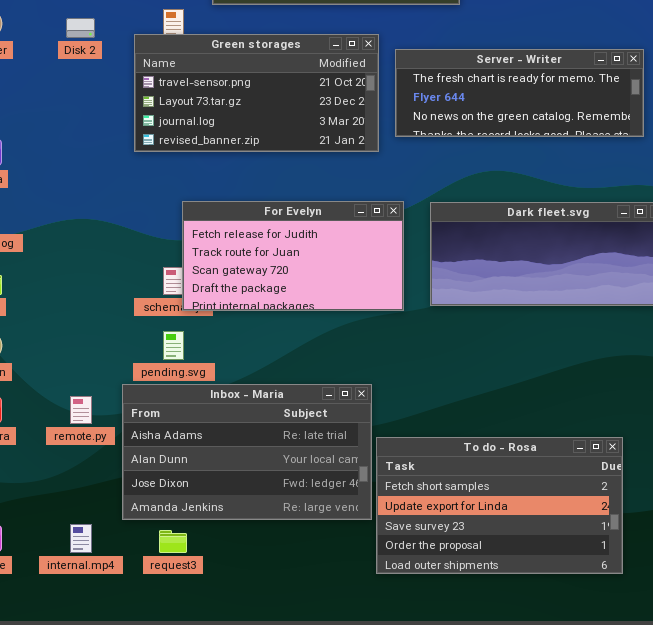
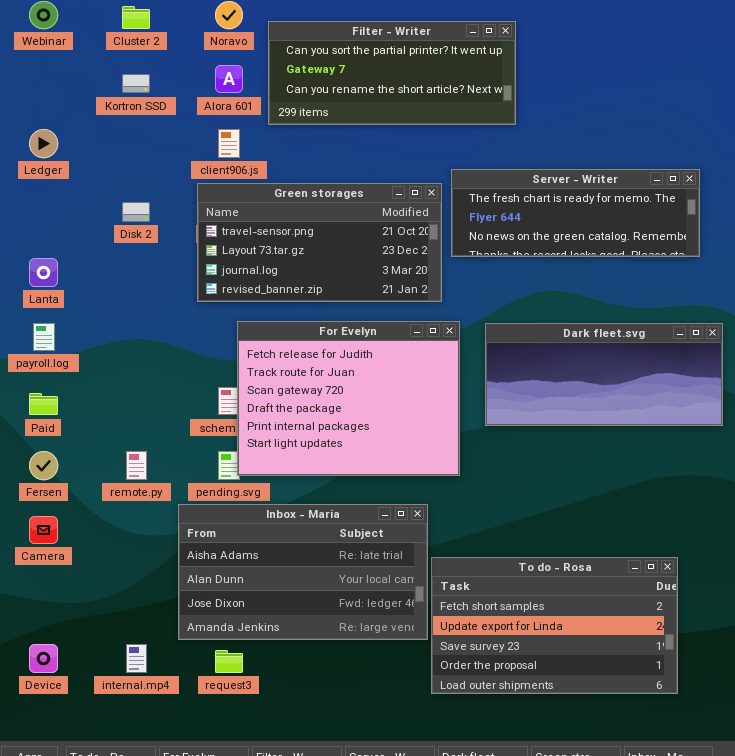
Disk 2: [66,18,95,38] -> [122,202,150,222], moved
Green storages: [134,34,379,152] -> [197,183,442,302], moved
For Evelyn: [182,201,404,311] -> [237,321,460,476], resized
remote.py: [70,396,92,424] -> [126,451,147,480], moved

